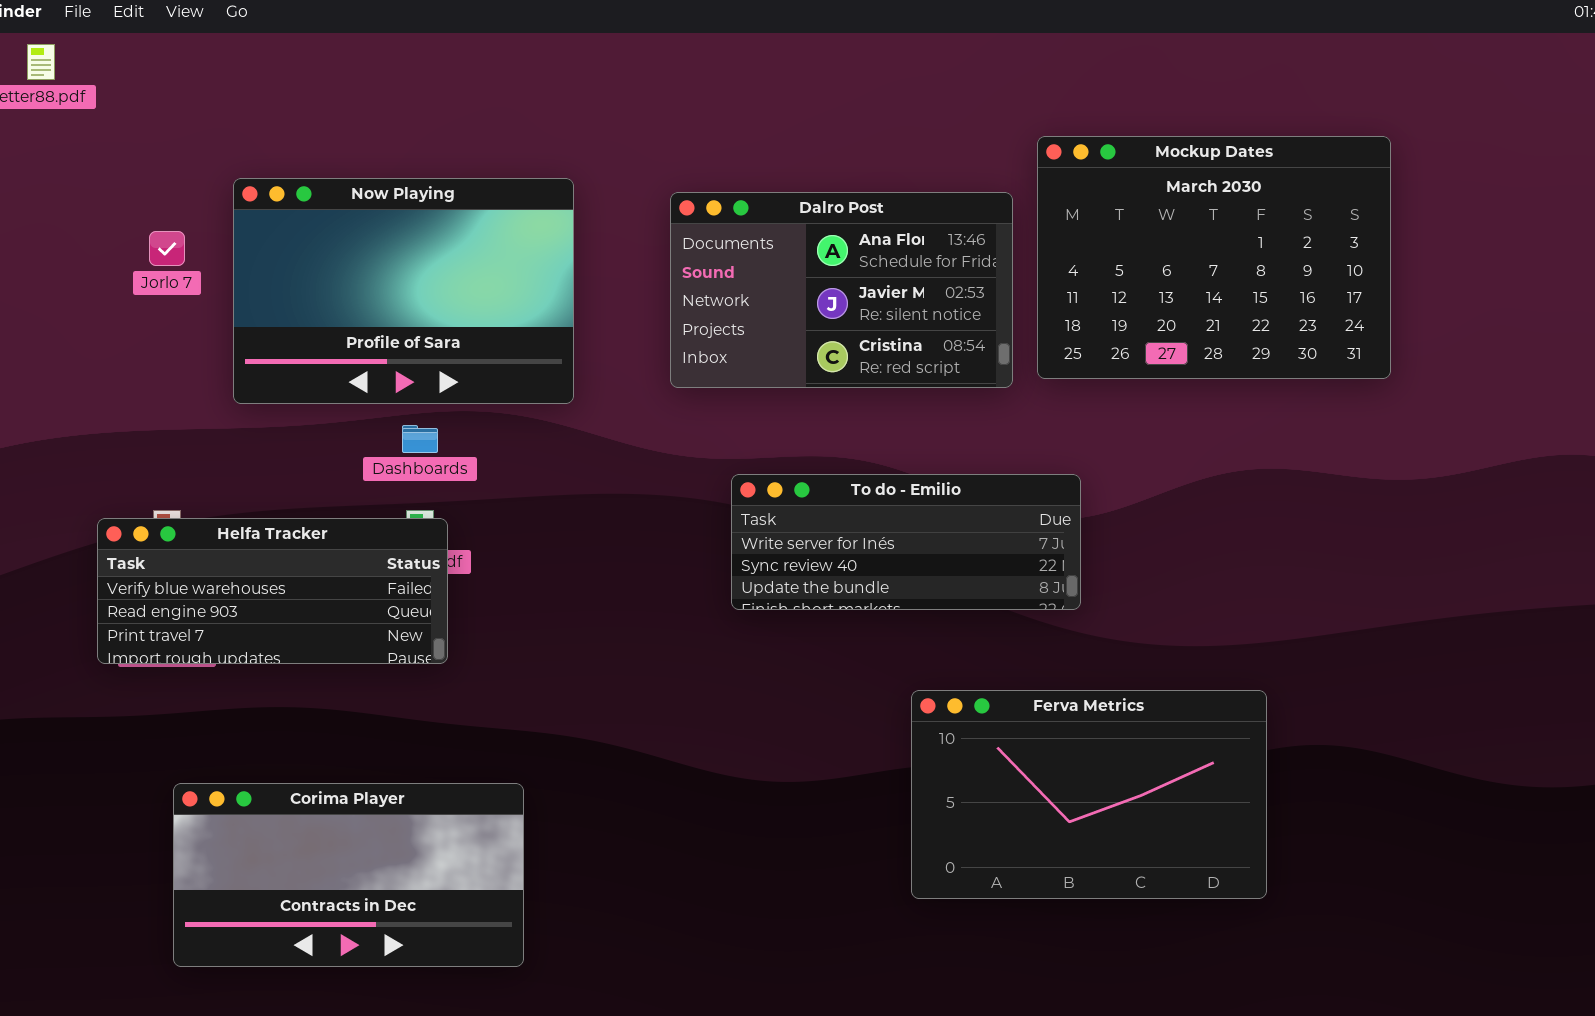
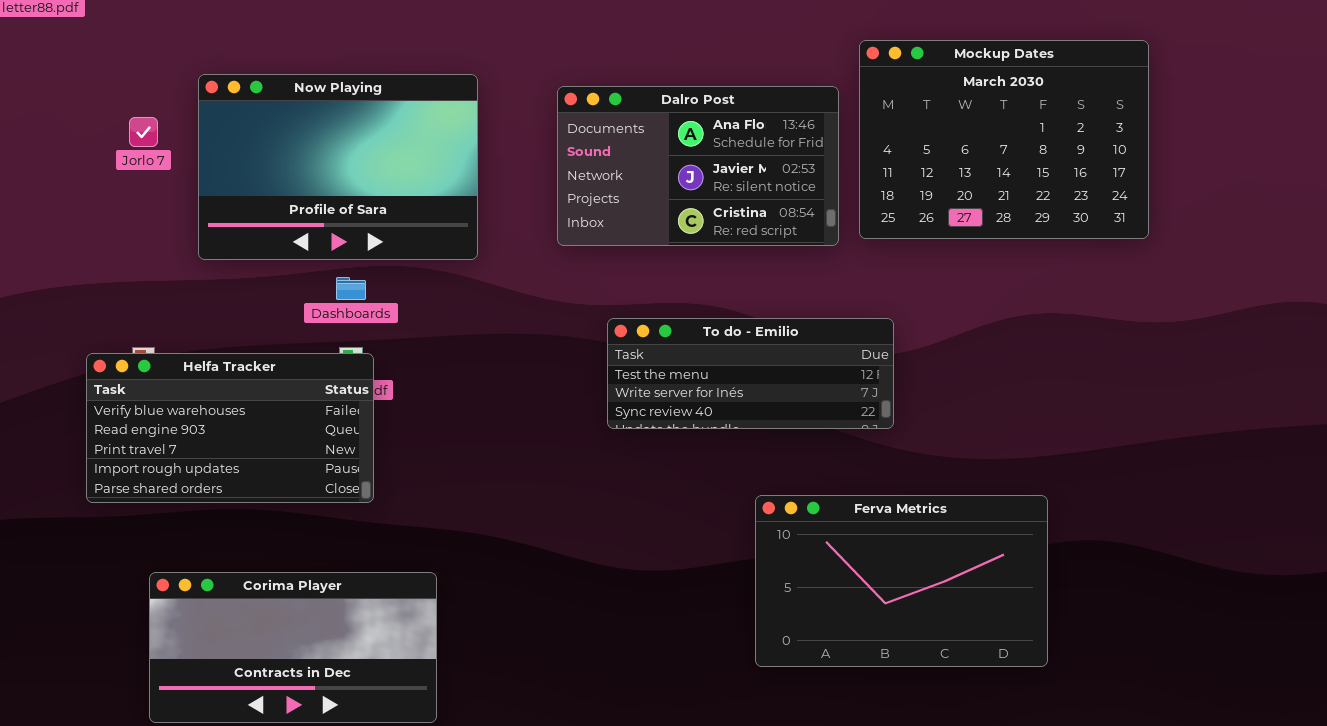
To do - Emilio: [731,474,1081,610] -> [607,318,894,429], scrolled up 1 row
Helfa Tracker: [97,518,448,664] -> [86,353,374,503], resized

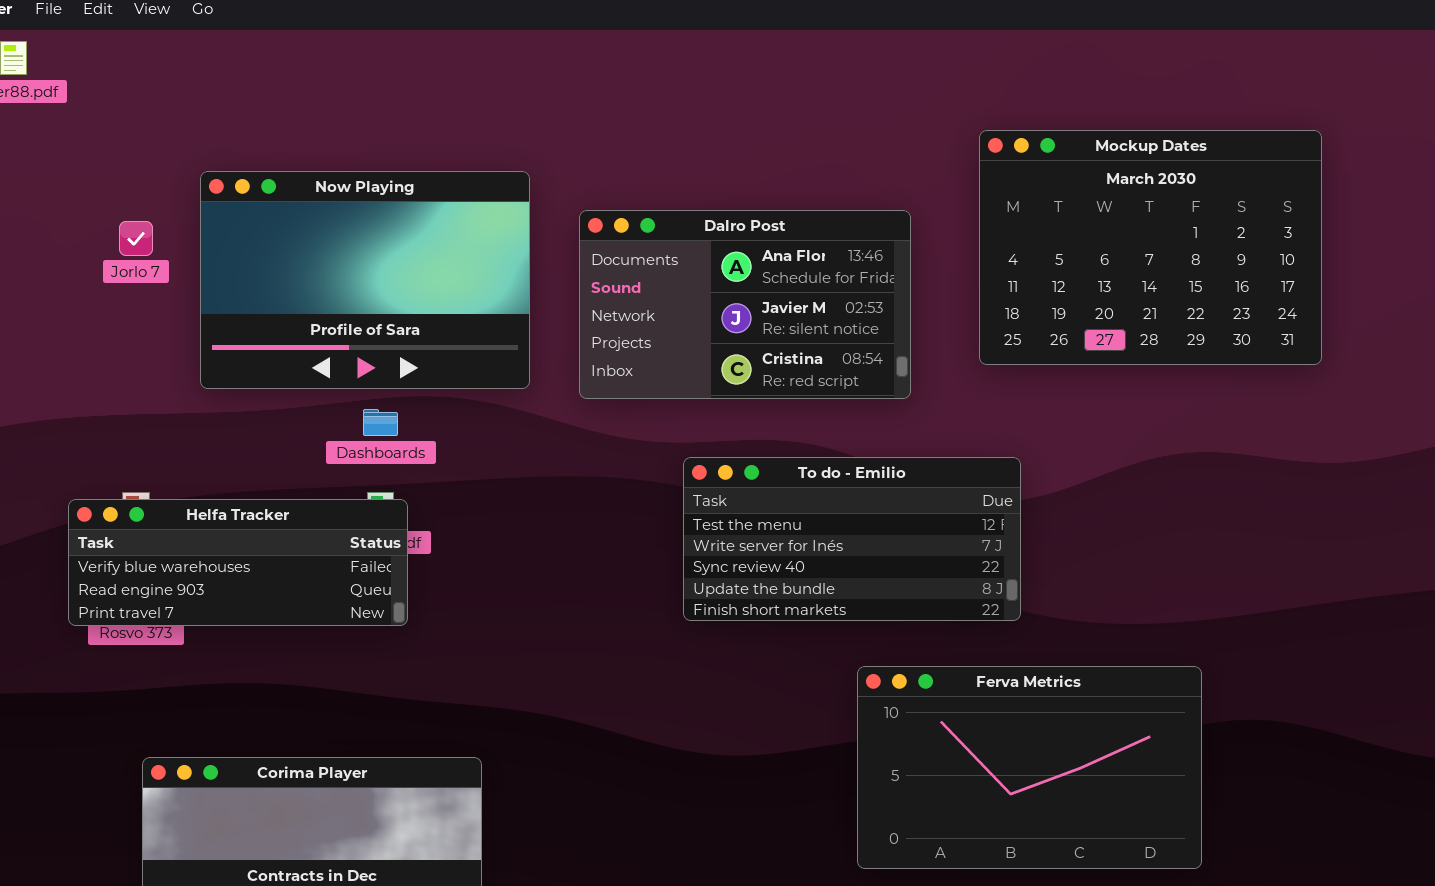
Dalro Post: [557,86,839,246] -> [579,210,911,399], moved
To do - Emilio: [607,318,894,429] -> [683,457,1021,621], resized
Helfa Tracker: [86,353,374,503] -> [68,499,408,626], resized

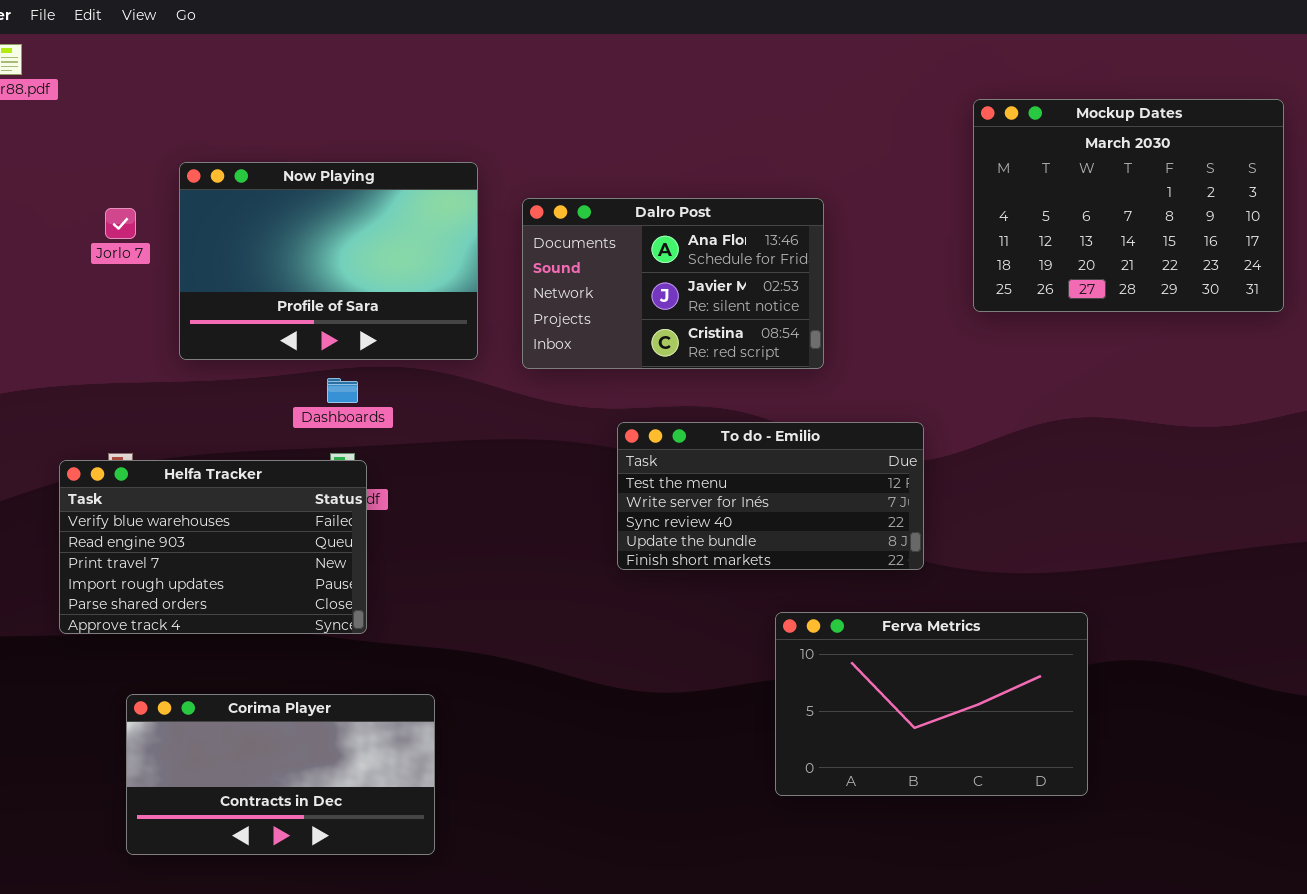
Mockup Dates: [979,130,1322,365] -> [973,99,1284,312], moved
Helfa Tracker: [68,499,408,626] -> [59,460,367,634], resized

